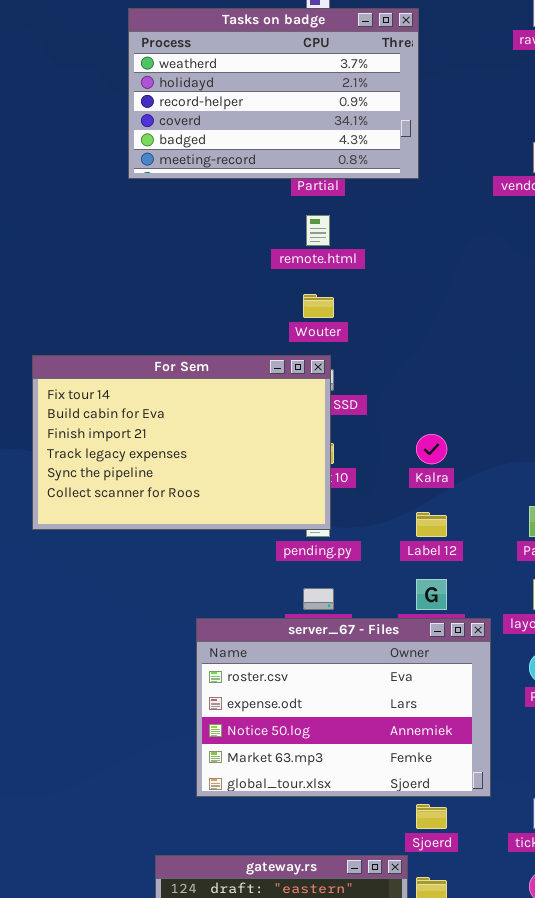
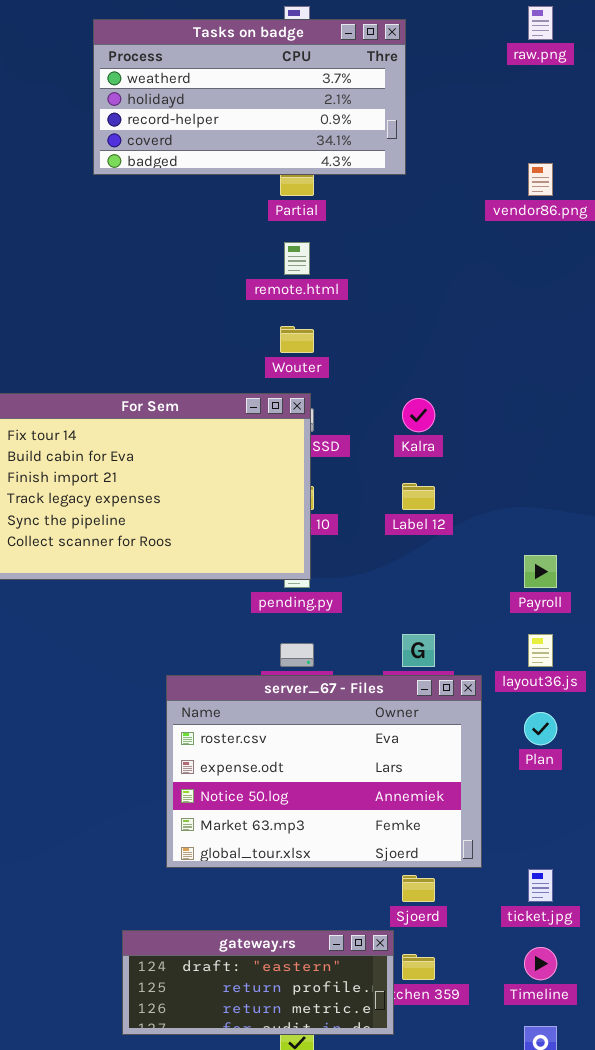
Tasks on badge: [128,8,419,179] -> [93,19,406,175], resized
Kalra: [416,434,447,464] -> [402,398,435,432], moved
Label 12: [416,512,447,537] -> [402,483,435,510], moved

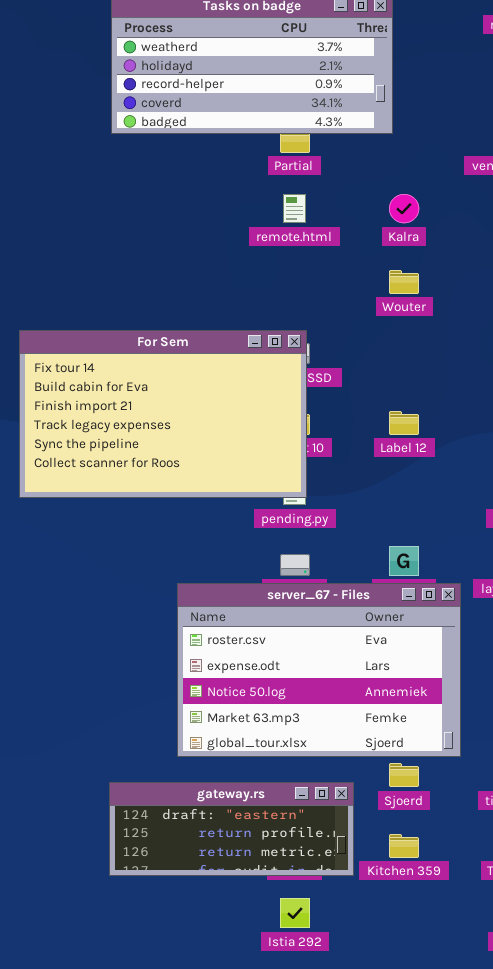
Wouter: [280,326,314,353] -> [389,270,419,294], moved
Kalra: [402,398,435,432] -> [389,194,419,223], moved
gateway.rs: [122,930,394,1035] -> [109,782,354,876], moved

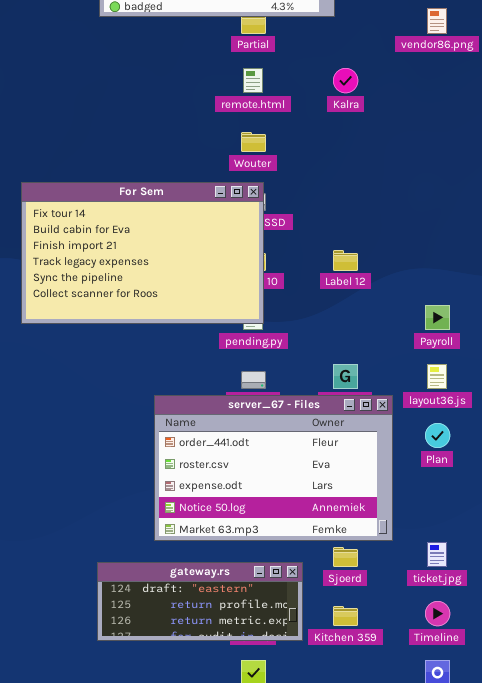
Wouter: [389,270,419,294] -> [241,132,266,152], moved
server_67 - Files: [177,583,461,757] -> [154,395,393,541], scrolled up 1 row

